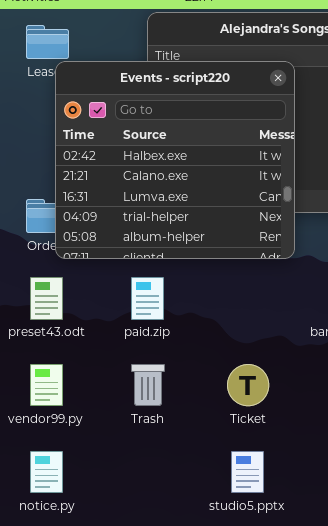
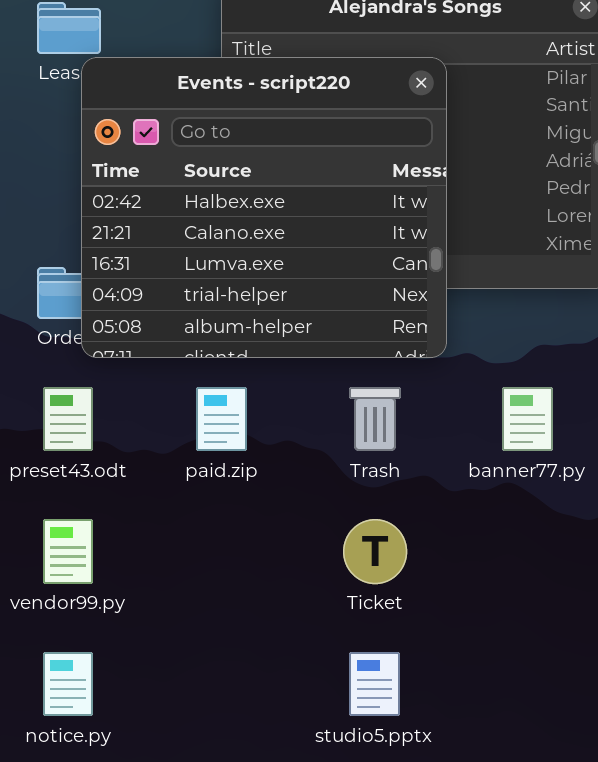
Trash: [131,364,165,406] -> [349,387,401,451], moved

